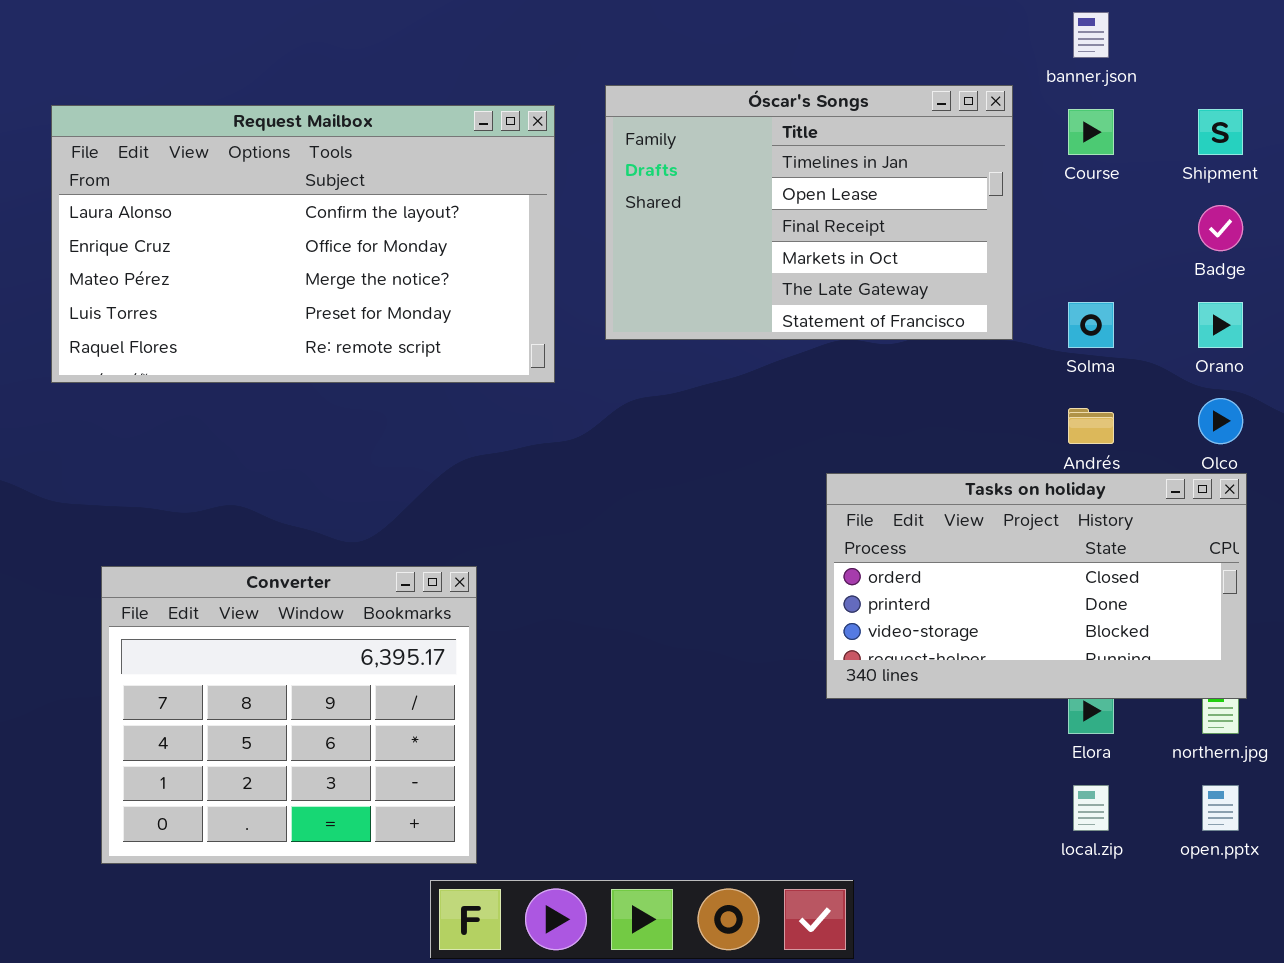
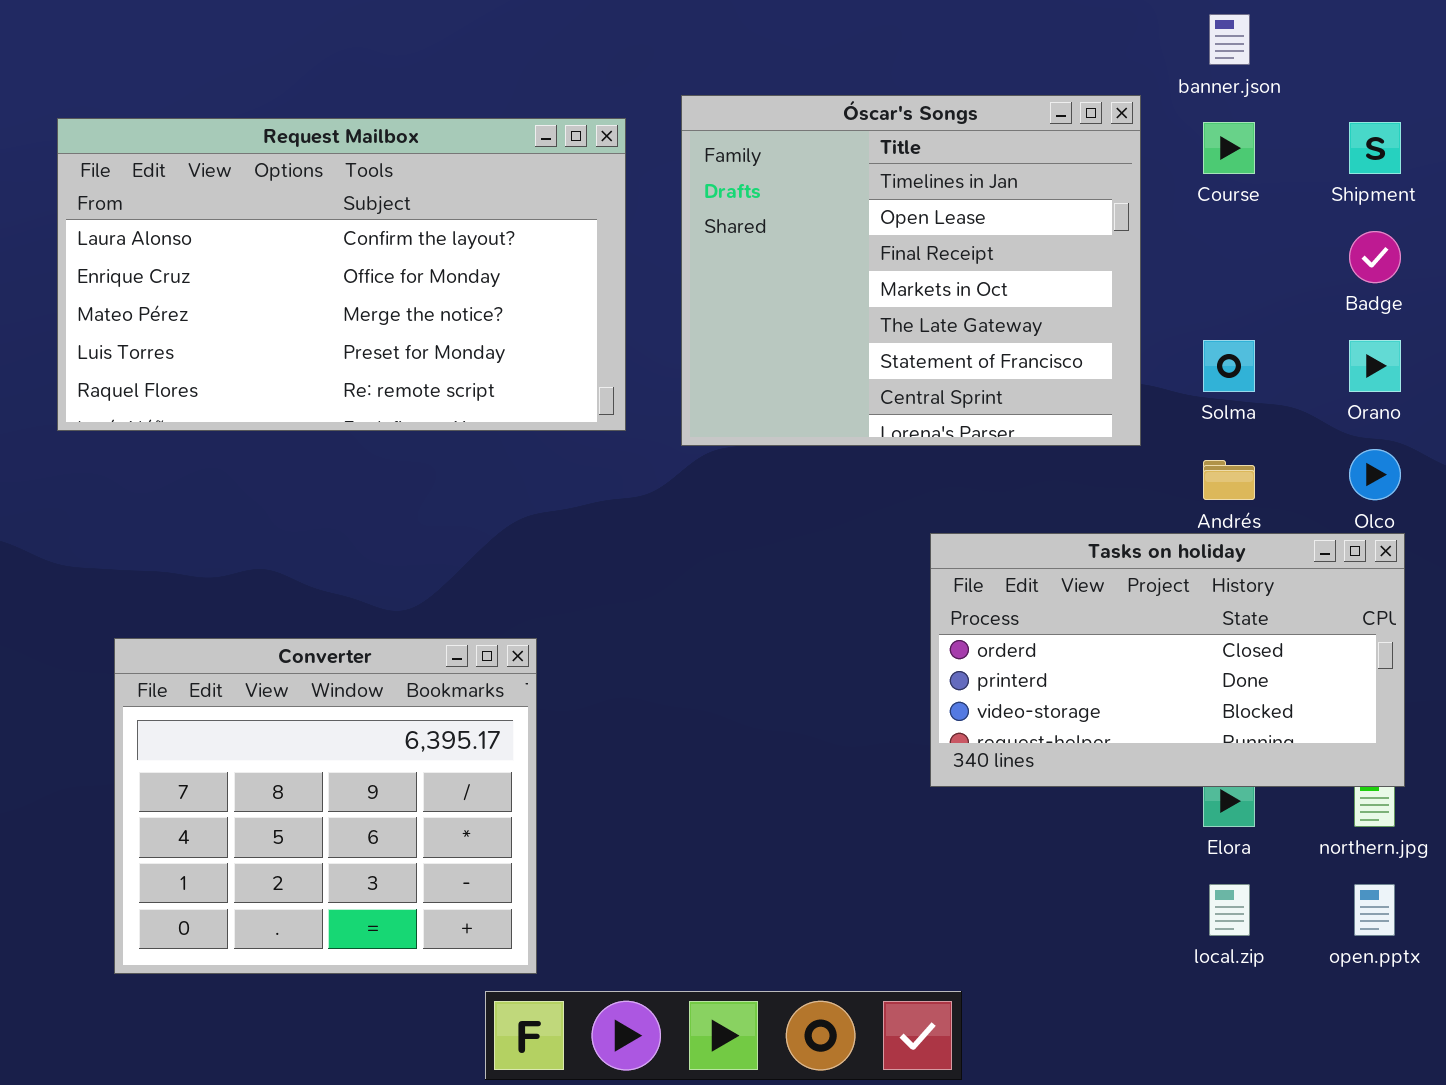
Óscar's Songs: [605,85,1013,340] -> [681,95,1141,446], resized

